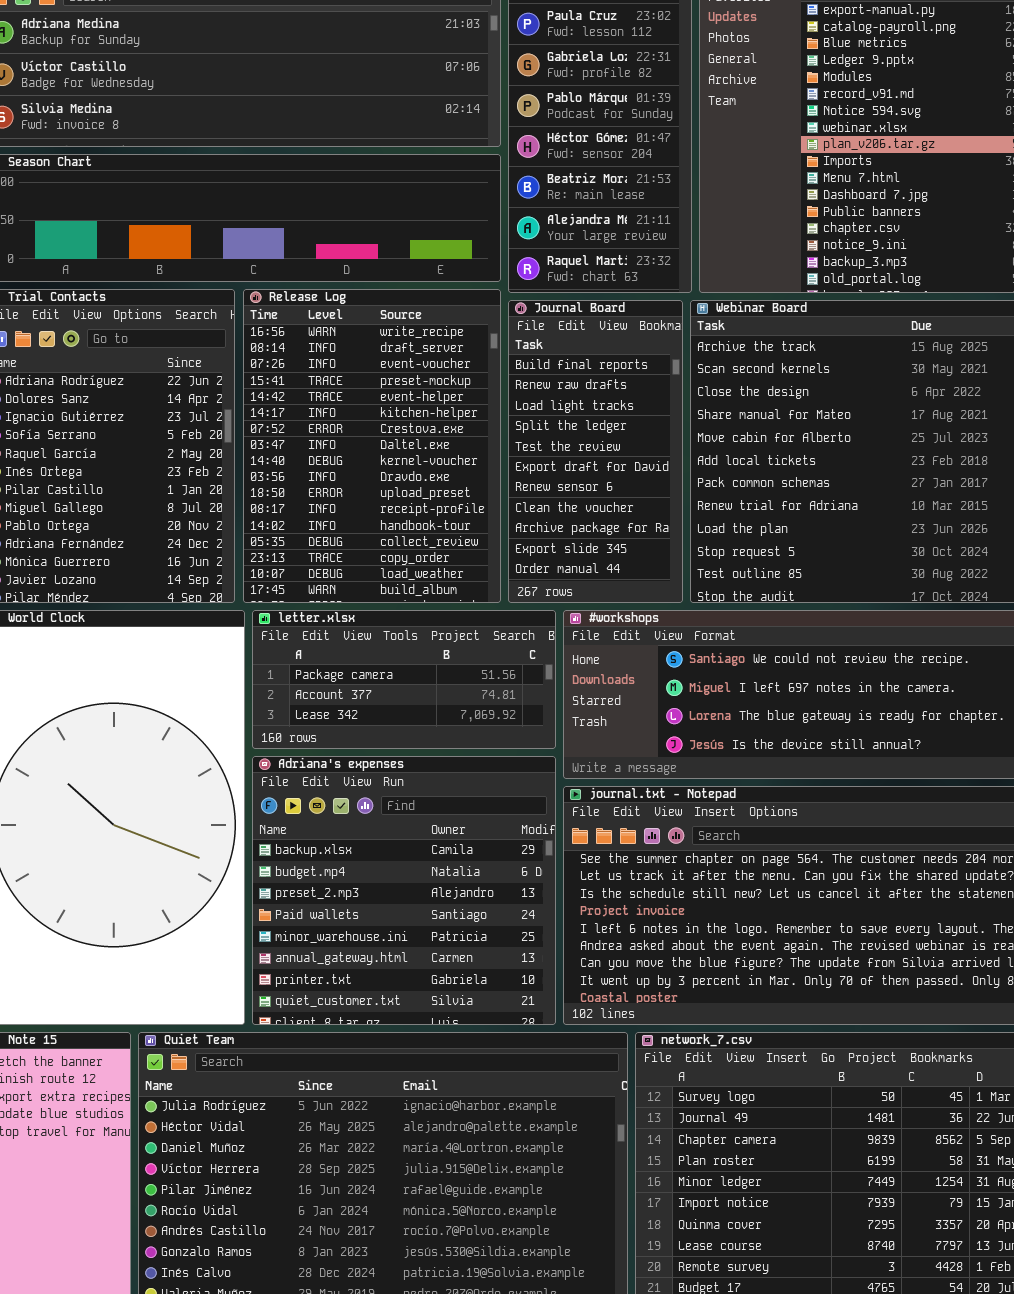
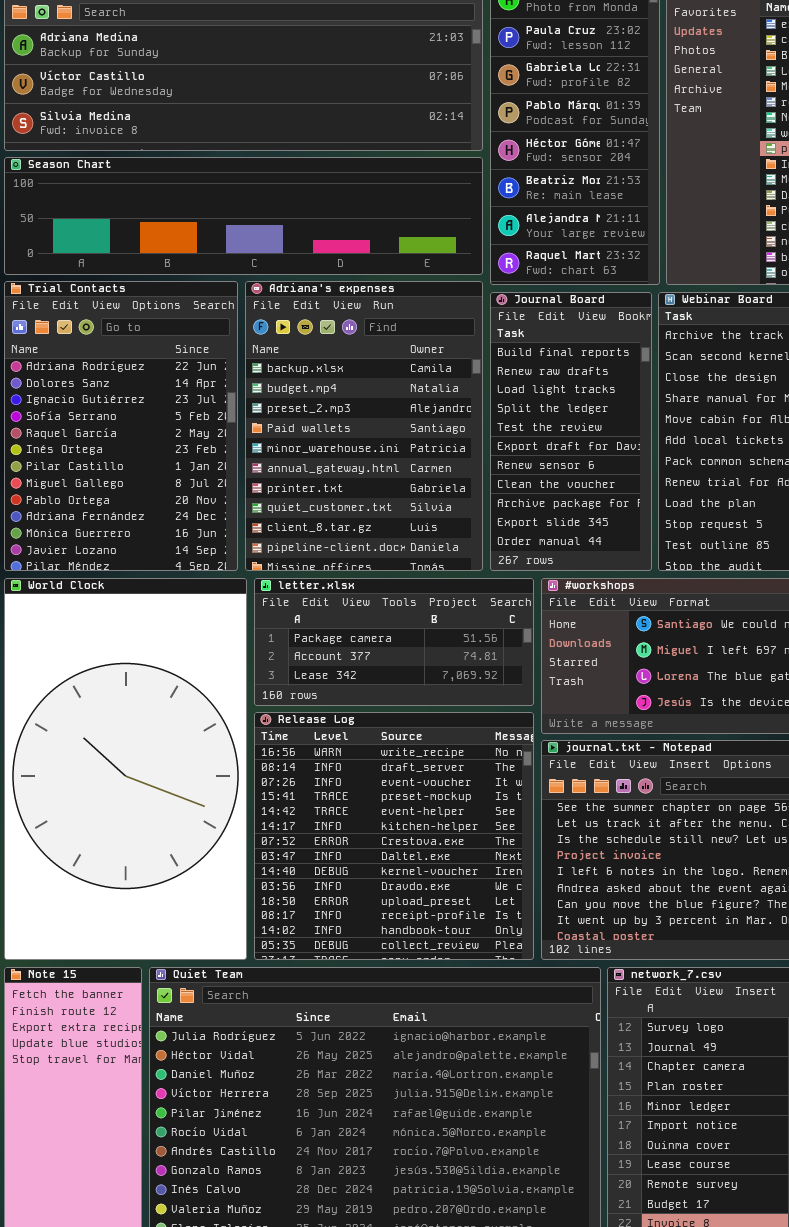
Release Log: [243,289,501,603] -> [254,712,534,960], moved, resized
Adriana's expenses: [252,756,556,1025] -> [245,281,483,571], moved, resized

